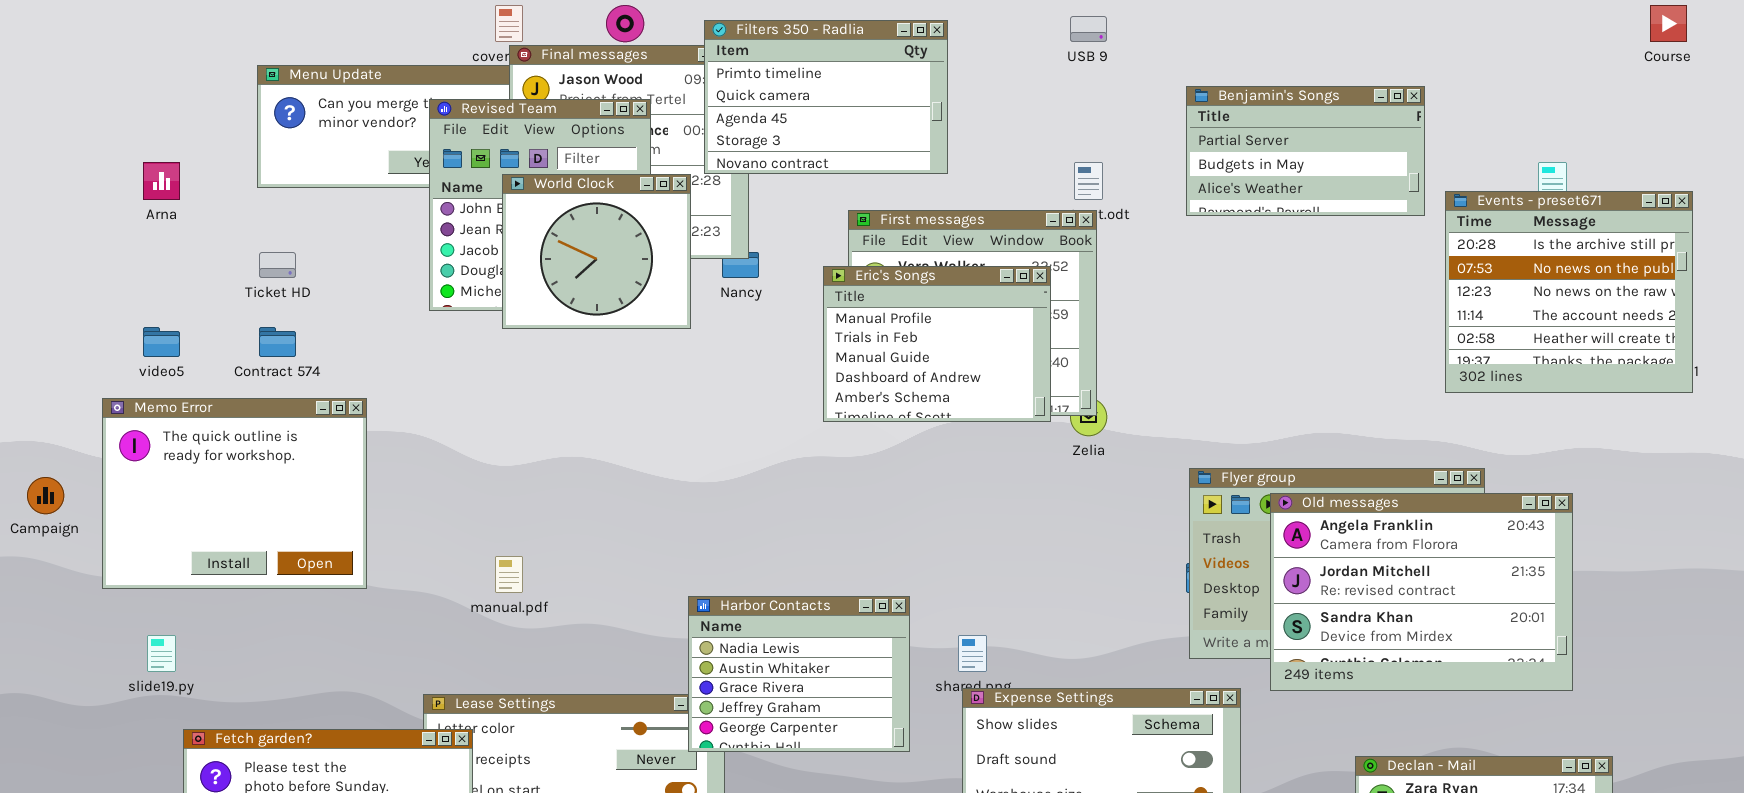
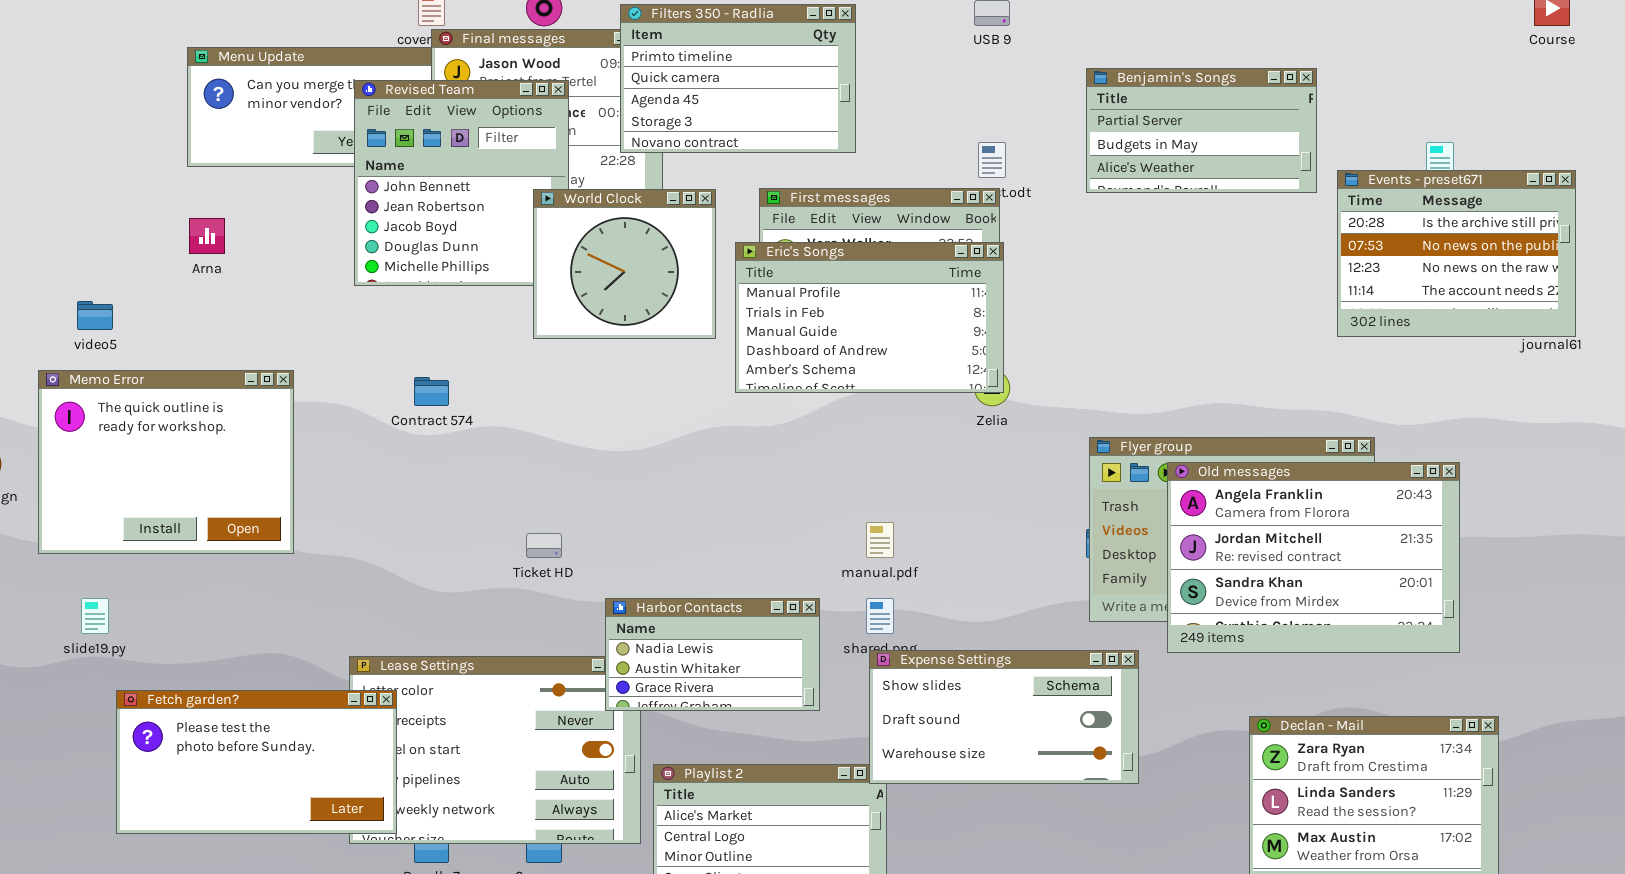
Arna: [143,162,180,200] -> [189,218,225,254], moved
World Clock: [502,174,691,329] -> [533,189,716,339], moved
Events - preset671: [1445,191,1693,393] -> [1337,170,1576,337], resized
Ticket HD: [259,252,296,278] -> [526,533,562,558], moved
Eric's Songs: [823,266,1051,422] -> [735,242,1004,393], resized
Contract 574: [259,327,296,357] -> [414,377,449,406], moved
manual.pdf: [495,556,523,593] -> [866,522,894,558], moved
Harbor Contacts: [688,596,910,752] -> [605,598,820,711], resized

